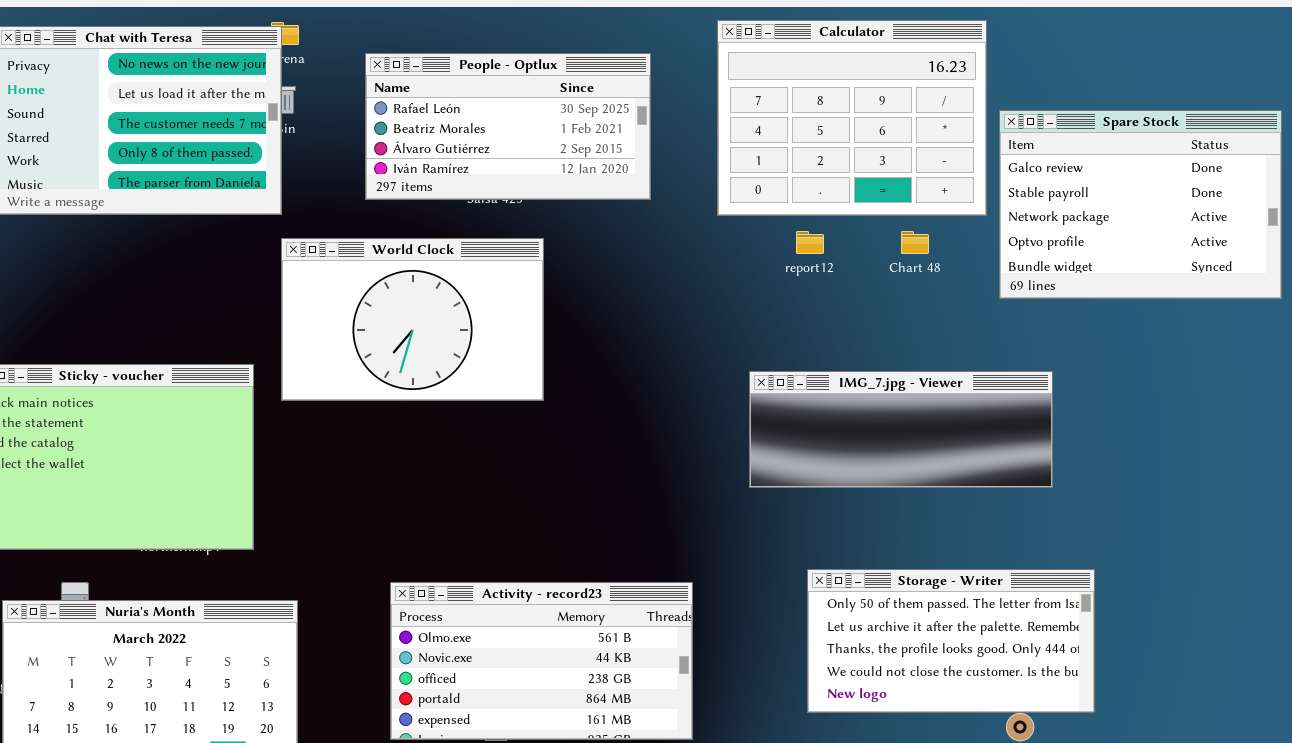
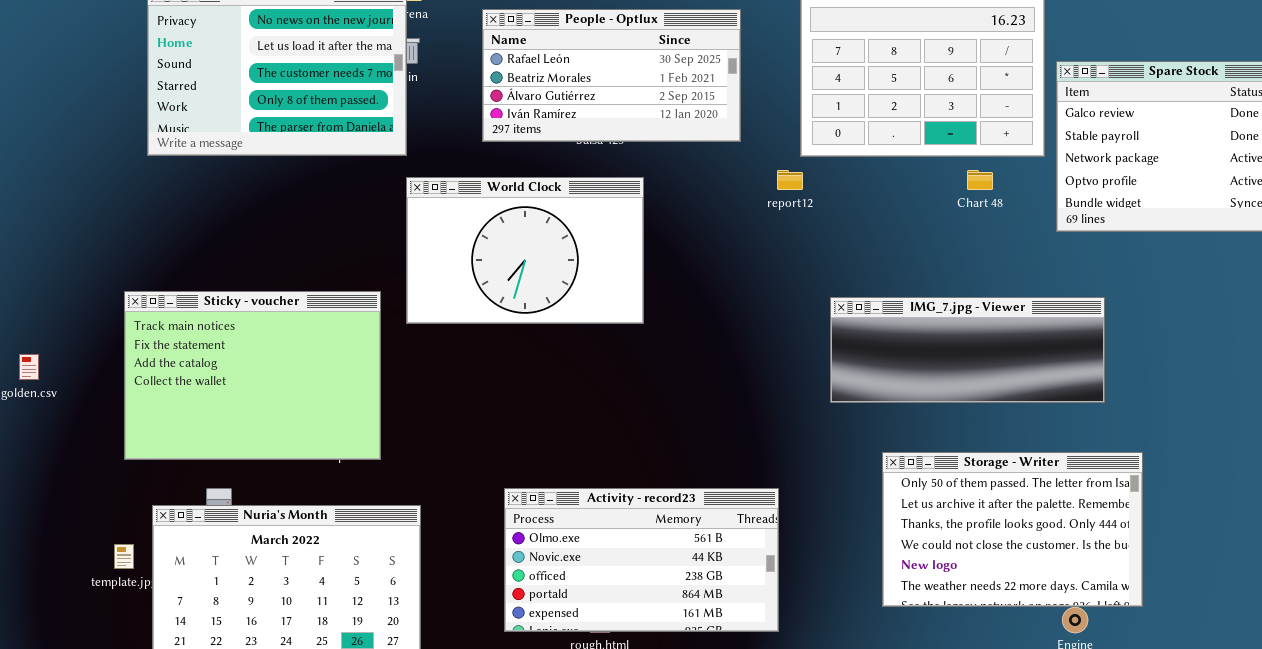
report12: [796,231,824,254] -> [777,170,803,190], moved
Storage - Writer: [807,569,1095,713] -> [882,452,1143,607], resized

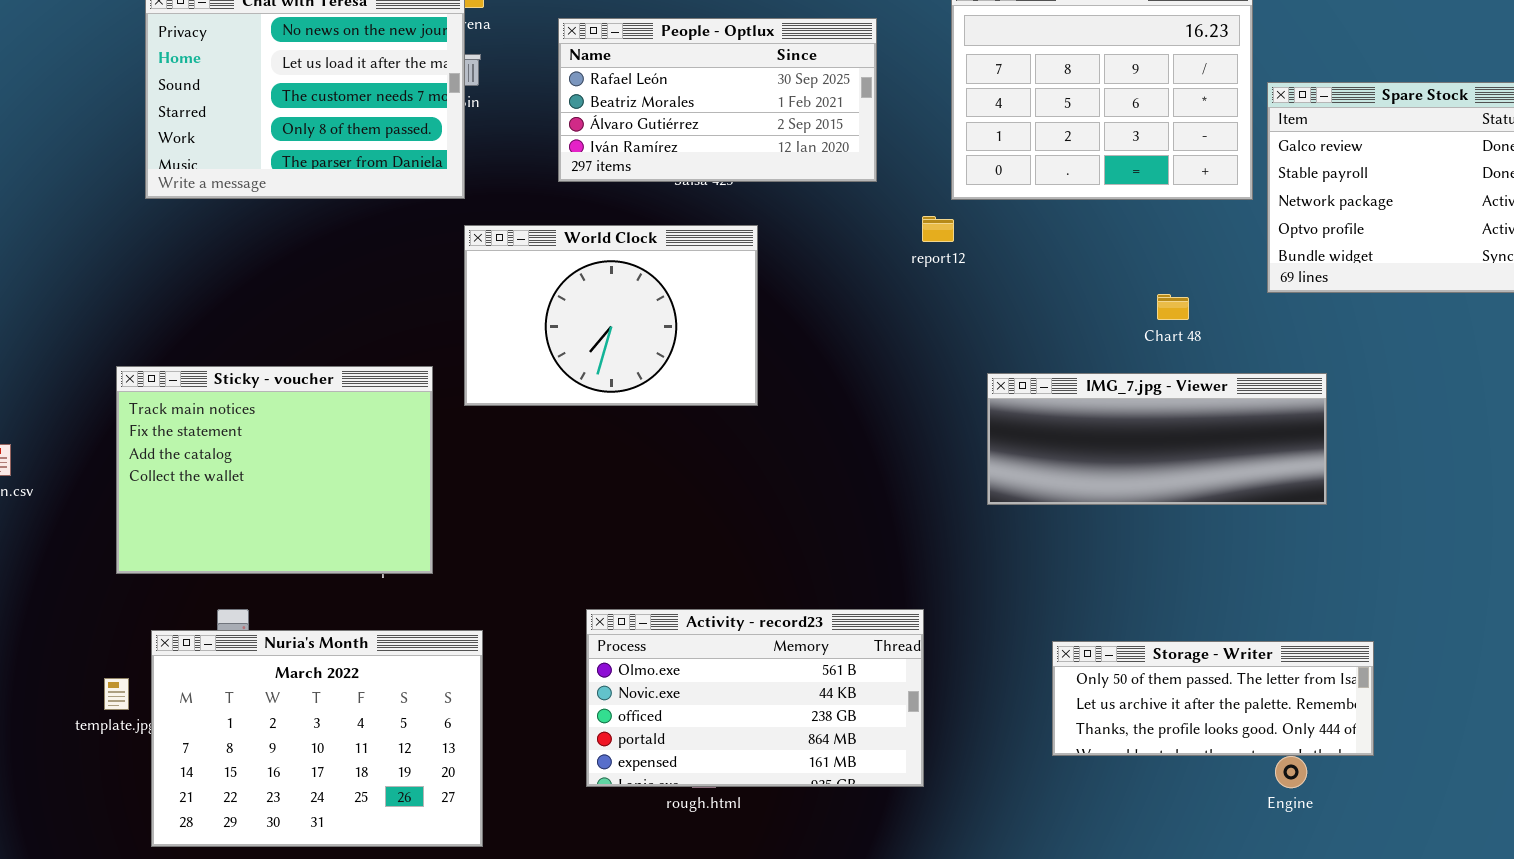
Chart 48: [967,170,993,190] -> [1157,294,1189,320], moved
Storage - Writer: [882,452,1143,607] -> [1052,641,1374,756], resized

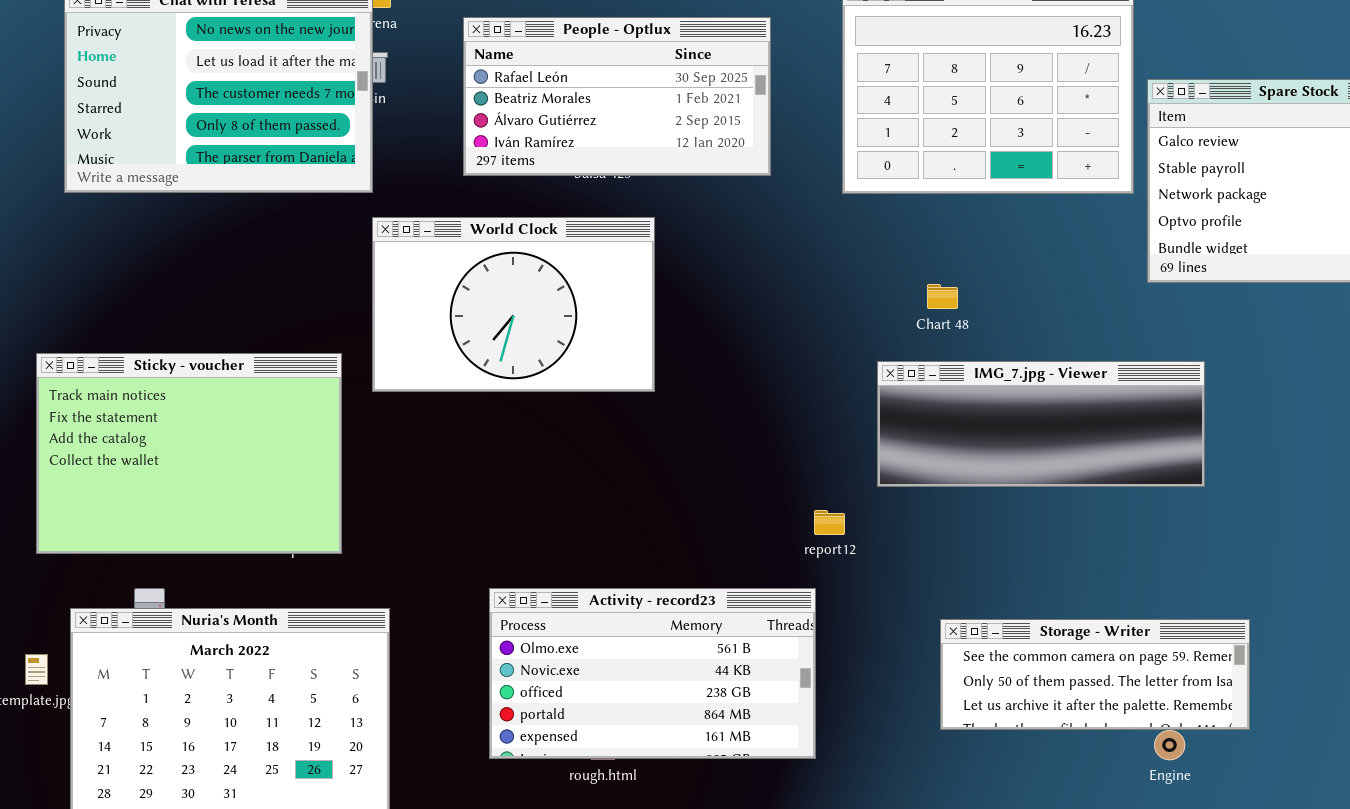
report12: [922,216,954,242] -> [814,510,845,535], moved
Chart 48: [1157,294,1189,320] -> [927,284,958,309], moved
Storage - Writer: [1052,641,1374,756] -> [940,619,1250,730], scrolled up 1 row

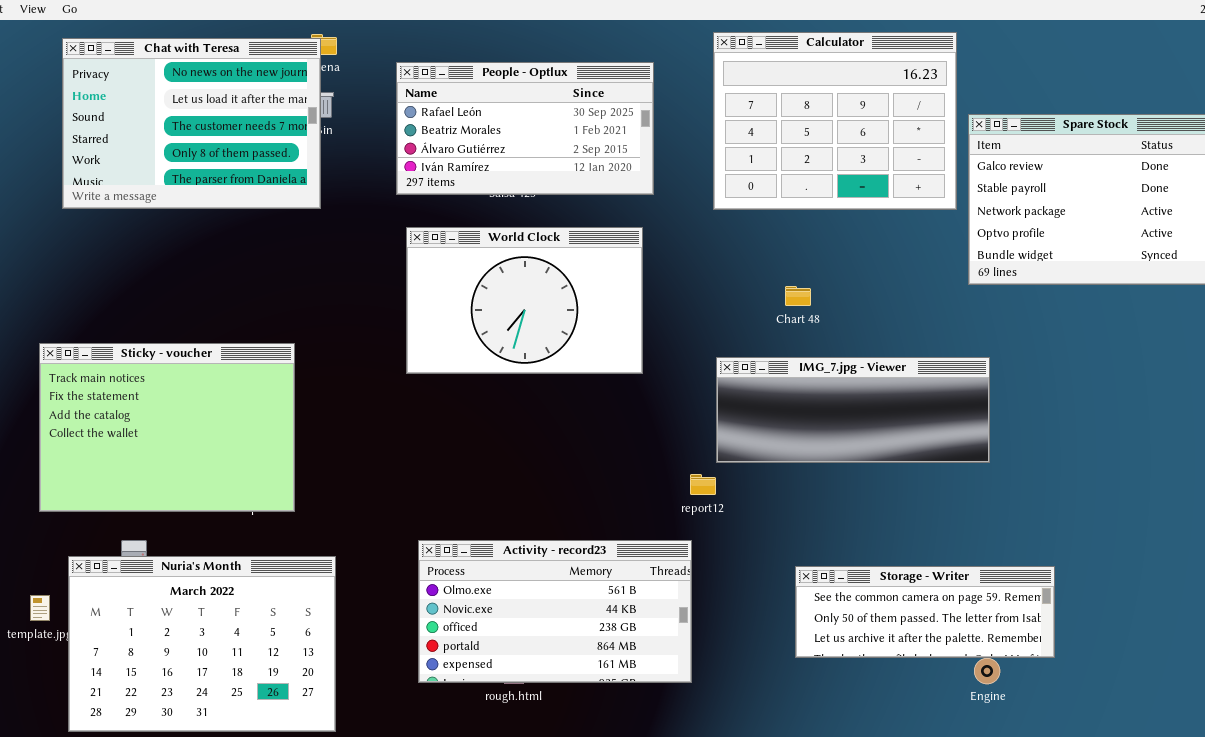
World Clock: [372,217,655,392] -> [406,227,643,374], moved
IMG_7.jpg - Viewer: [877,361,1205,487] -> [716,357,990,463], moved

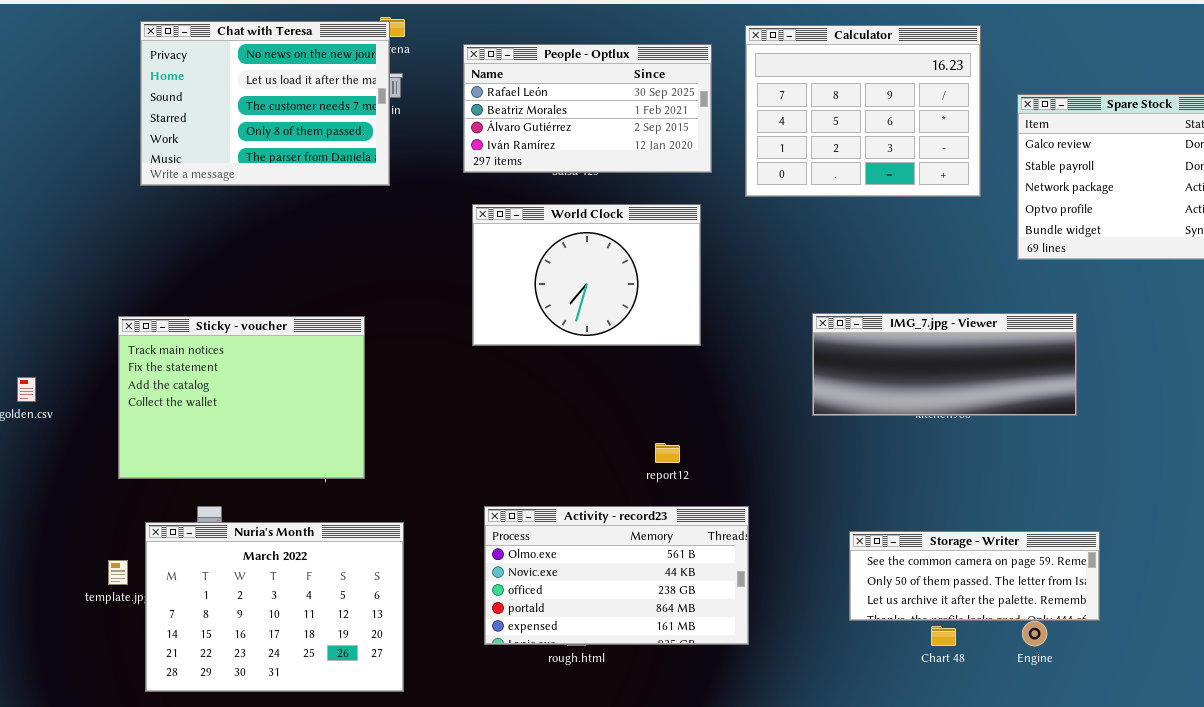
Calculator: [713,32,957,210] -> [745,25,981,197], moved
Chart 48: [785,286,811,306] -> [931,626,956,646], moved
IMG_7.jpg - Viewer: [716,357,990,463] -> [812,313,1077,416], moved
report12: [690,474,716,495] -> [655,443,680,463], moved

